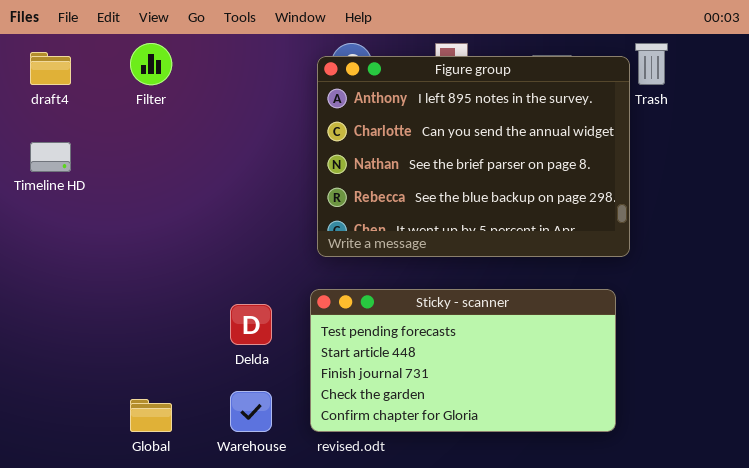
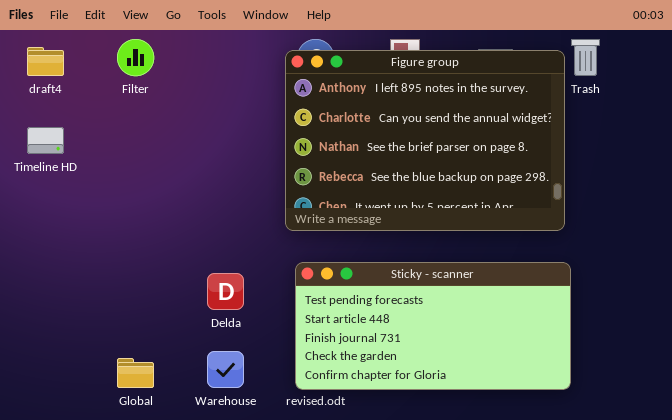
Sticky - scanner: [310,289,616,432] -> [295,262,571,390], moved

